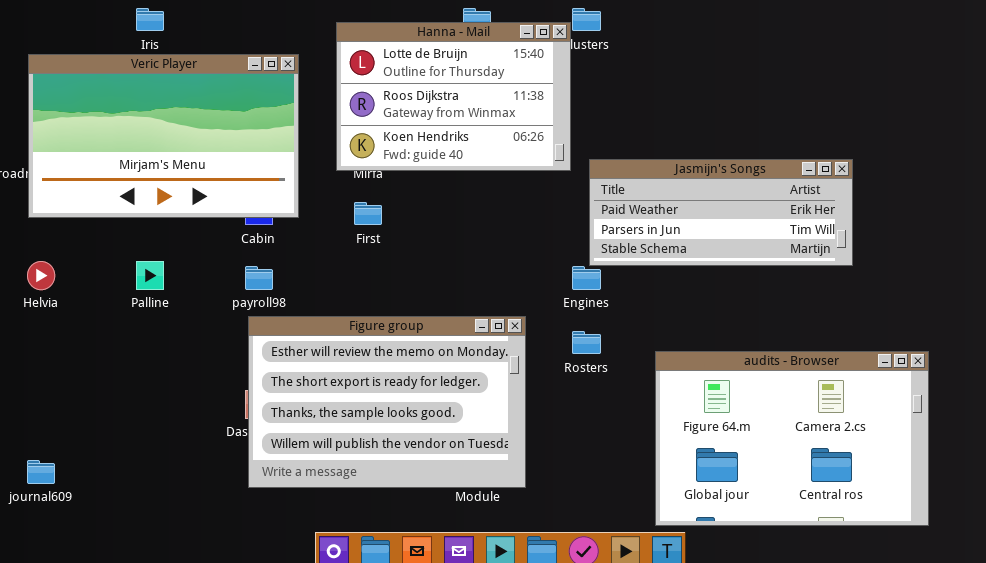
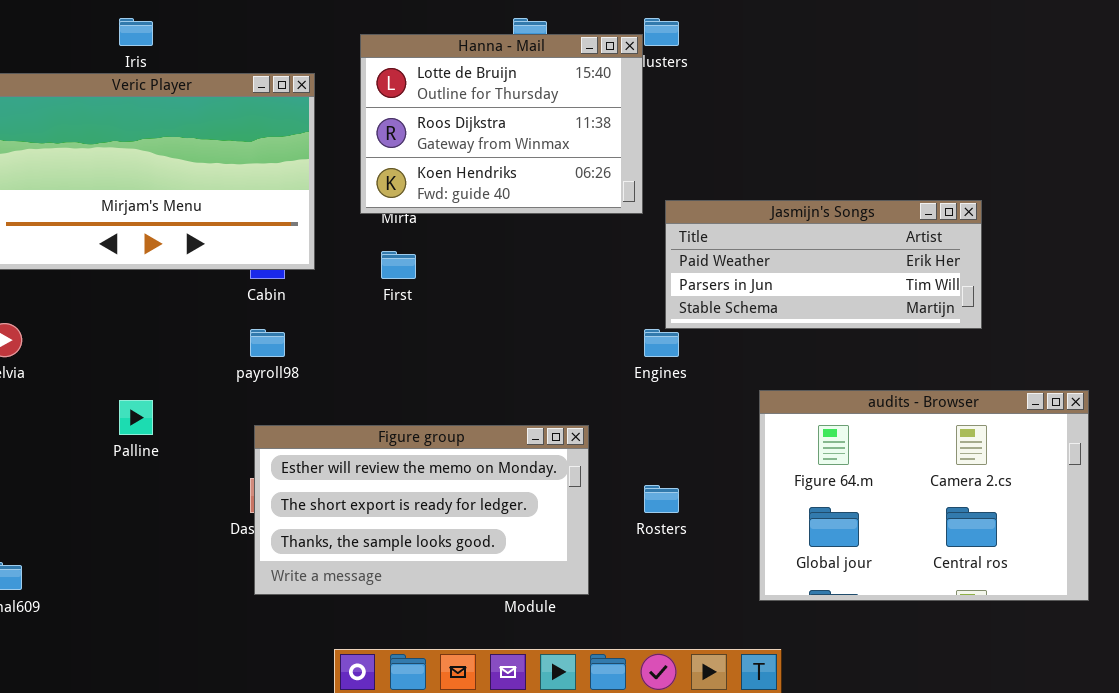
Palline: [136,261,164,290] -> [119,400,153,435], moved
Figure group: [248,316,526,488] -> [254,425,589,595], resized
Rosters: [572,331,601,354] -> [644,485,679,513], moved
audits - Browser: [655,351,929,526] -> [759,390,1089,601], moved

